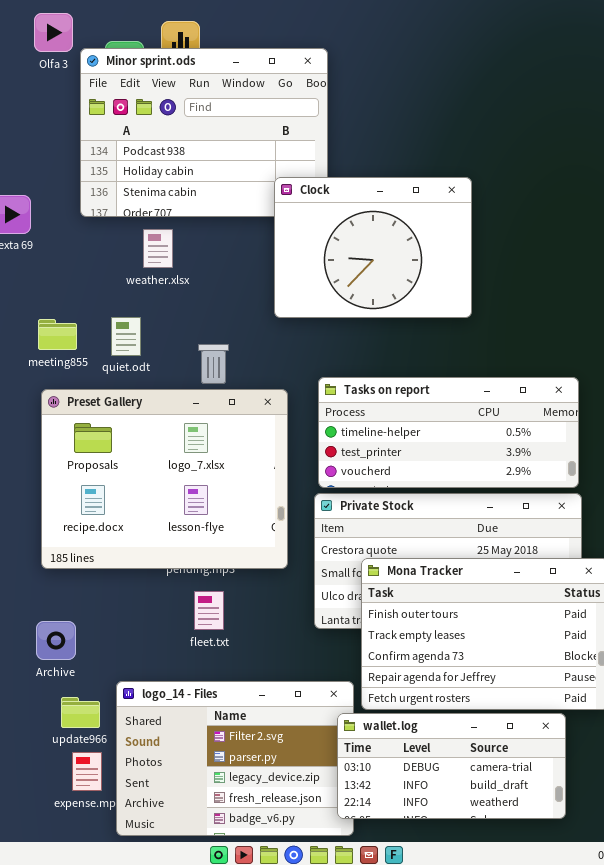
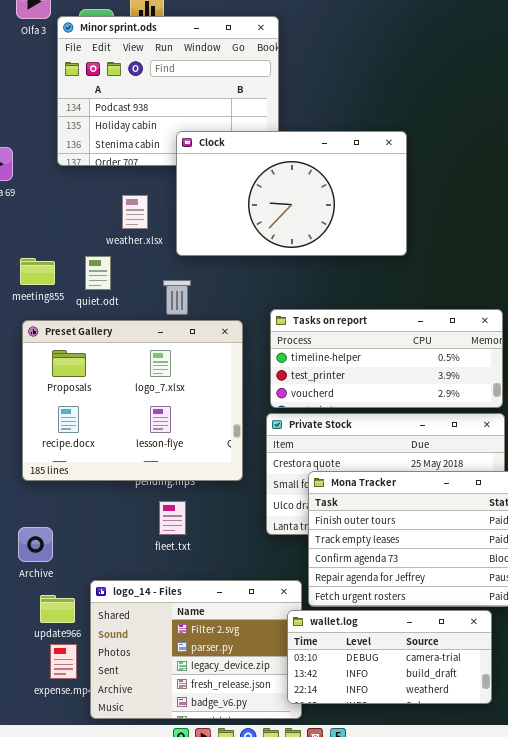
Clock: [274,177,472,318] -> [176,131,407,256], resized
weather.xlsx: [143,229,173,268] -> [122,195,148,229], moved

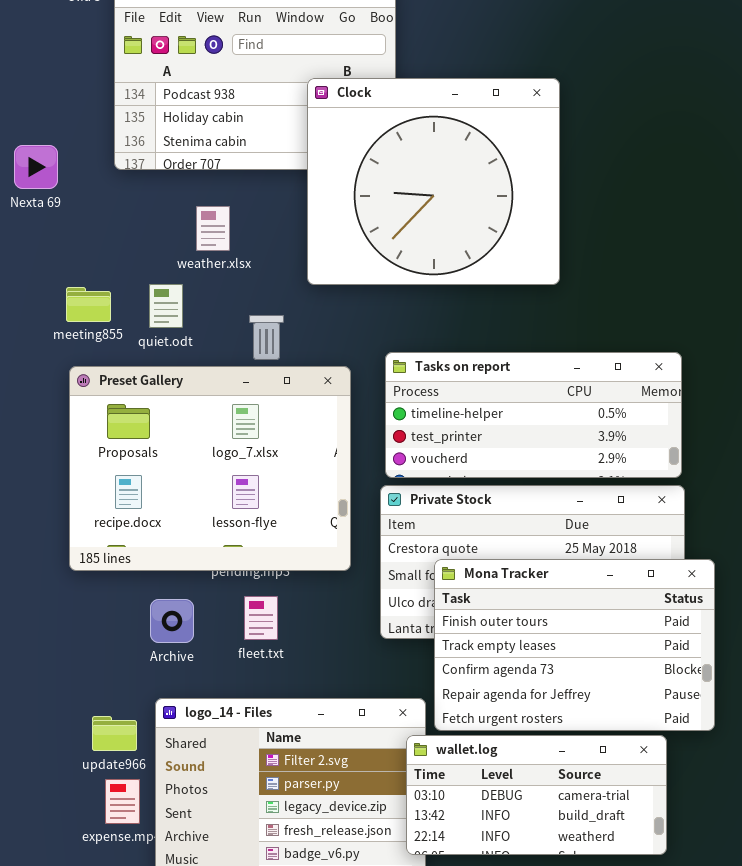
Clock: [176,131,407,256] -> [307,78,560,285], resized
Archive: [18,527,53,562] -> [150,599,194,643], moved

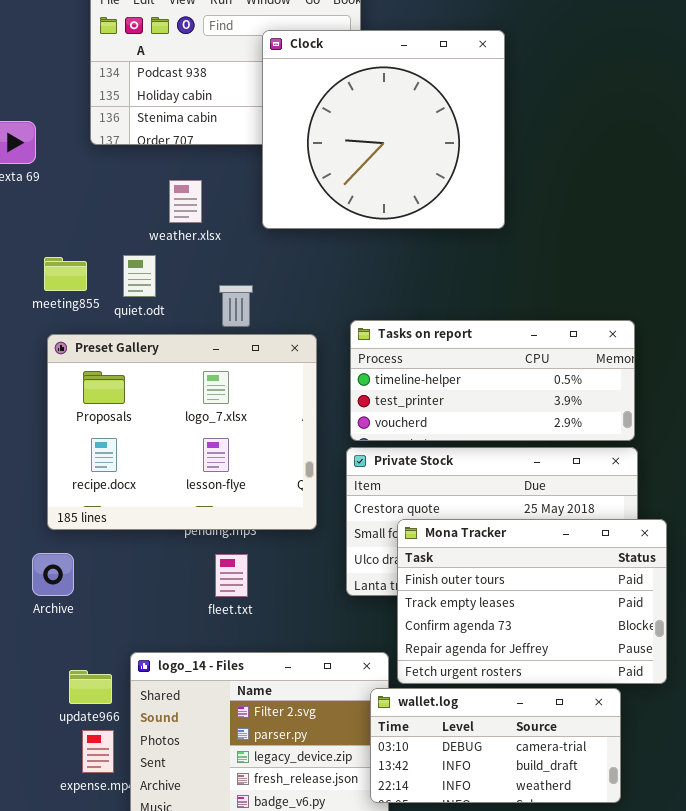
Clock: [307,78,560,285] -> [262,30,505,229], moved
Archive: [150,599,194,643] -> [32,553,74,596], moved

